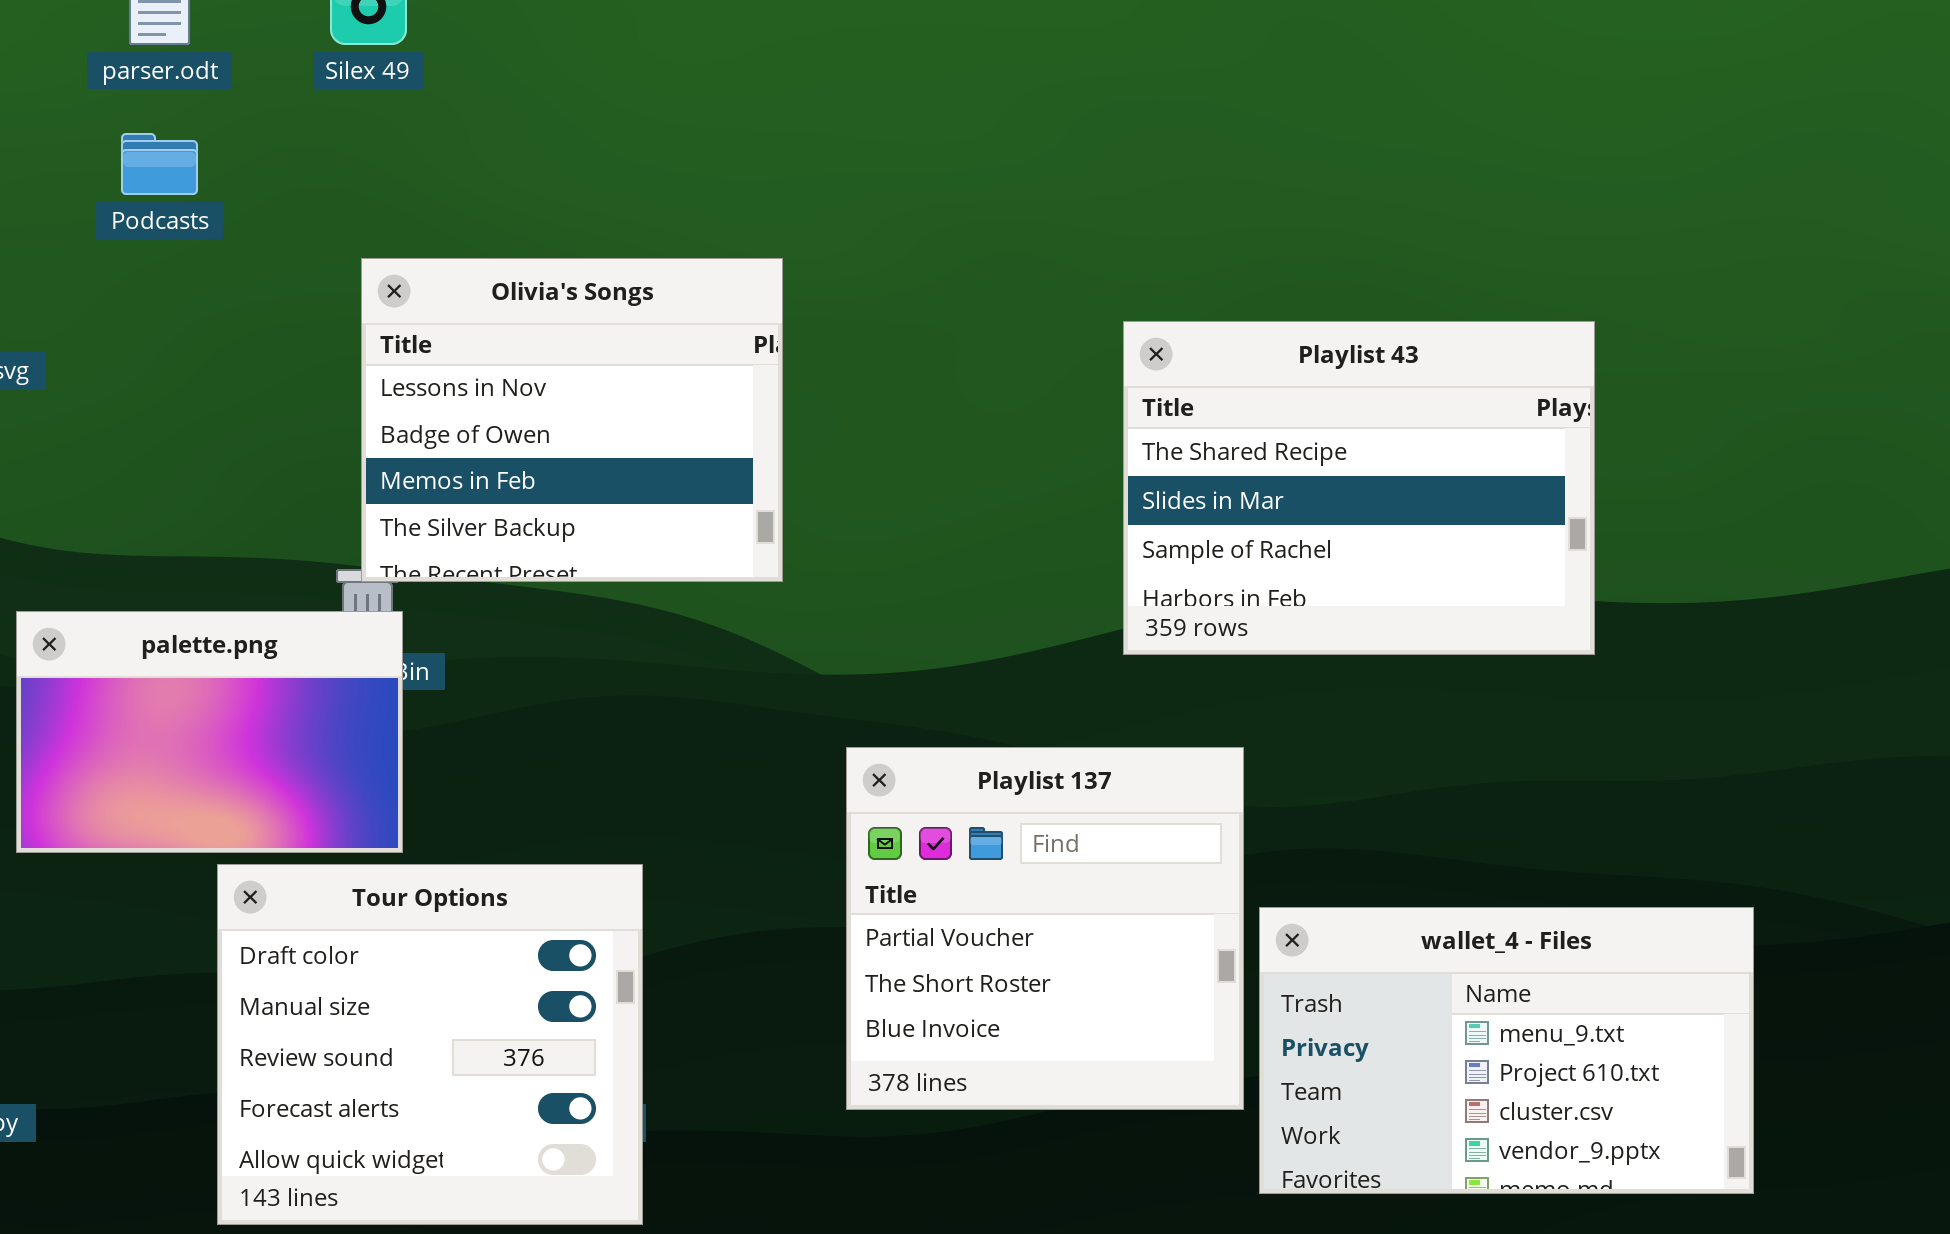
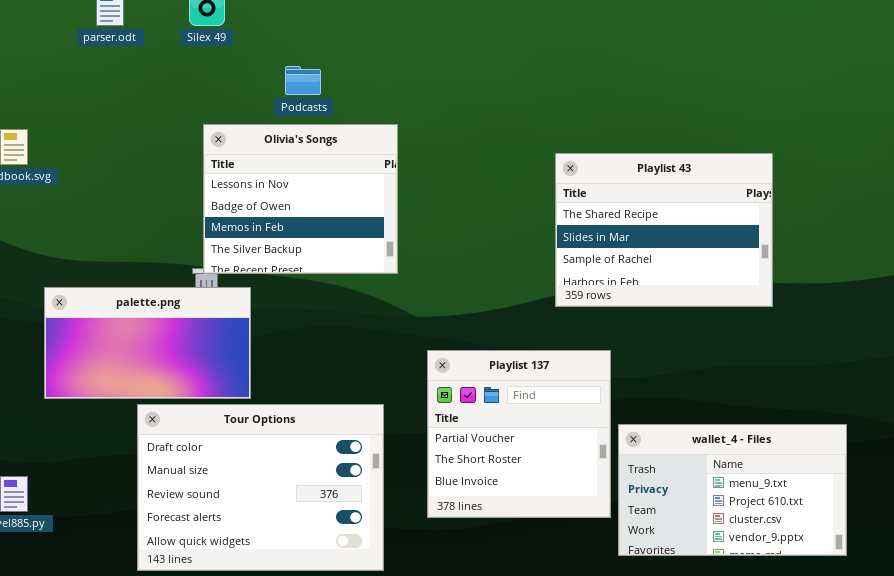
Podcasts: [121,133,198,195] -> [285,66,321,95], moved
palette.png: [16,611,403,853] -> [44,287,251,399], resized
Tour Options: [217,864,643,1225] -> [137,404,384,571], resized

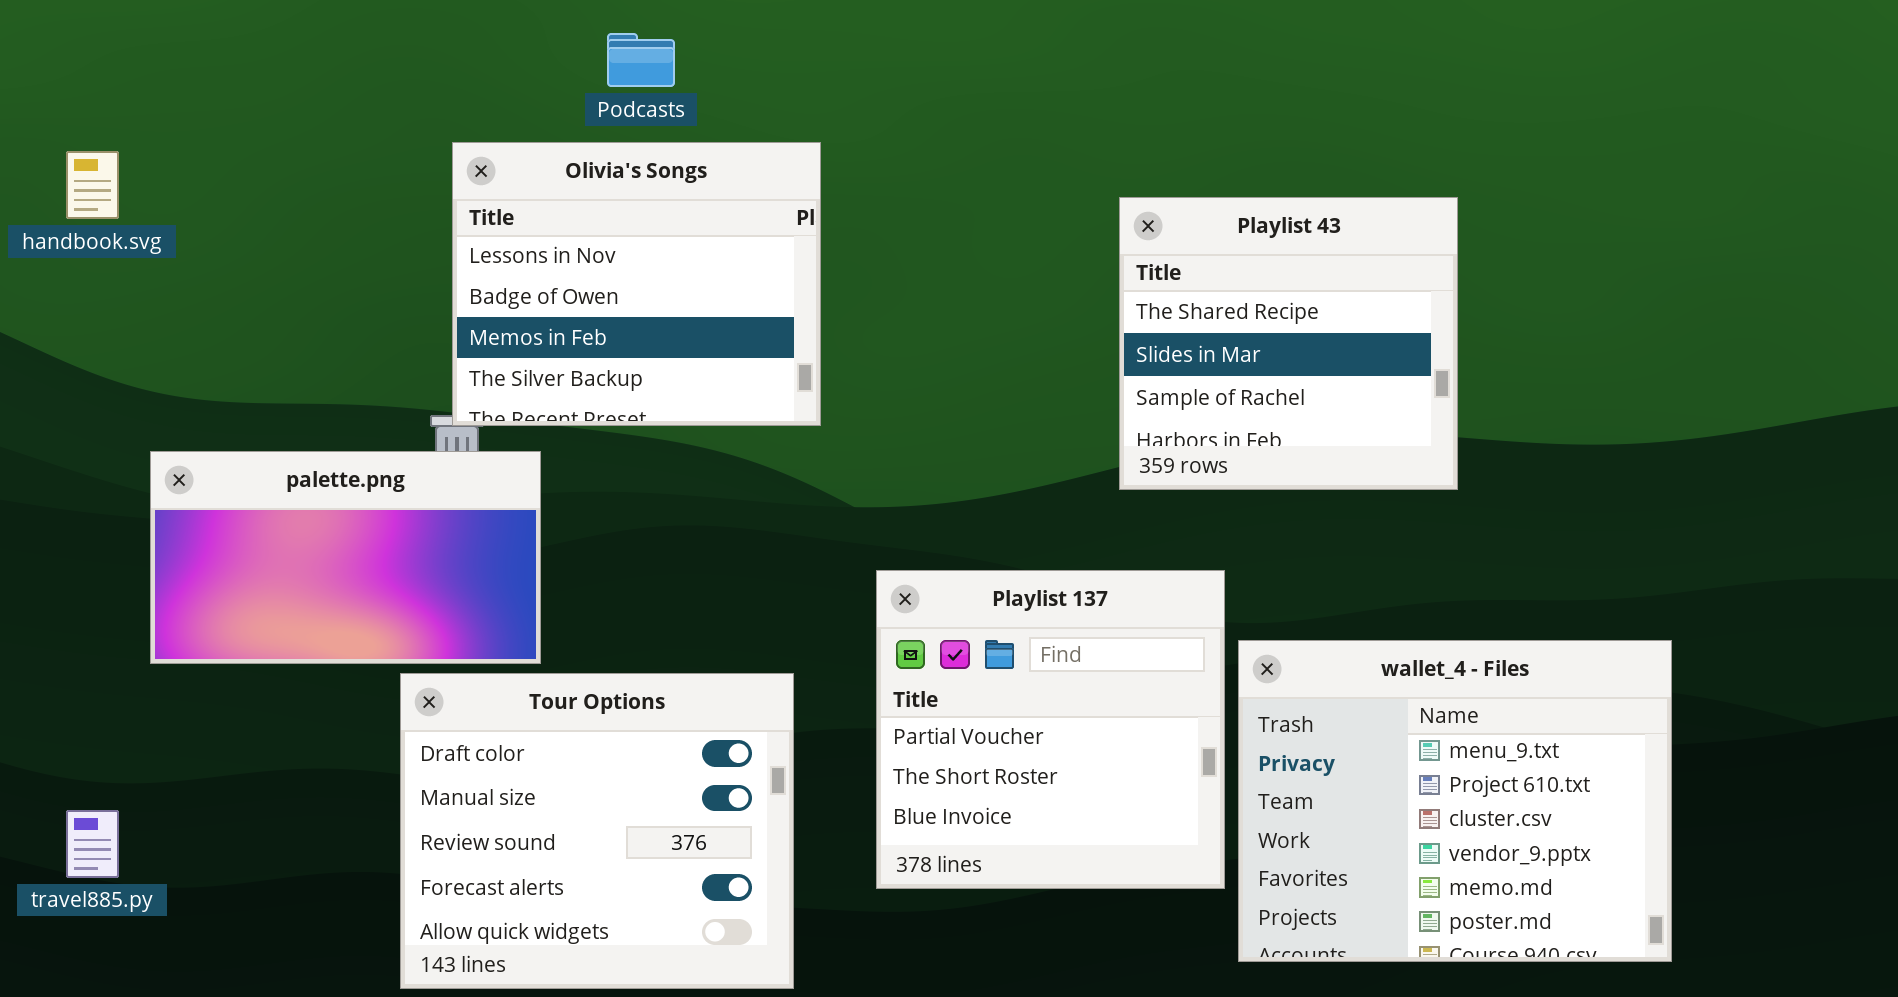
Playlist 43: [555,153,773,307] -> [1119,197,1458,490], resized
Tour Options: [137,404,384,571] -> [400,673,794,989], resized
wallet_4 - Files: [618,424,847,556] -> [1238,640,1672,962], resized

